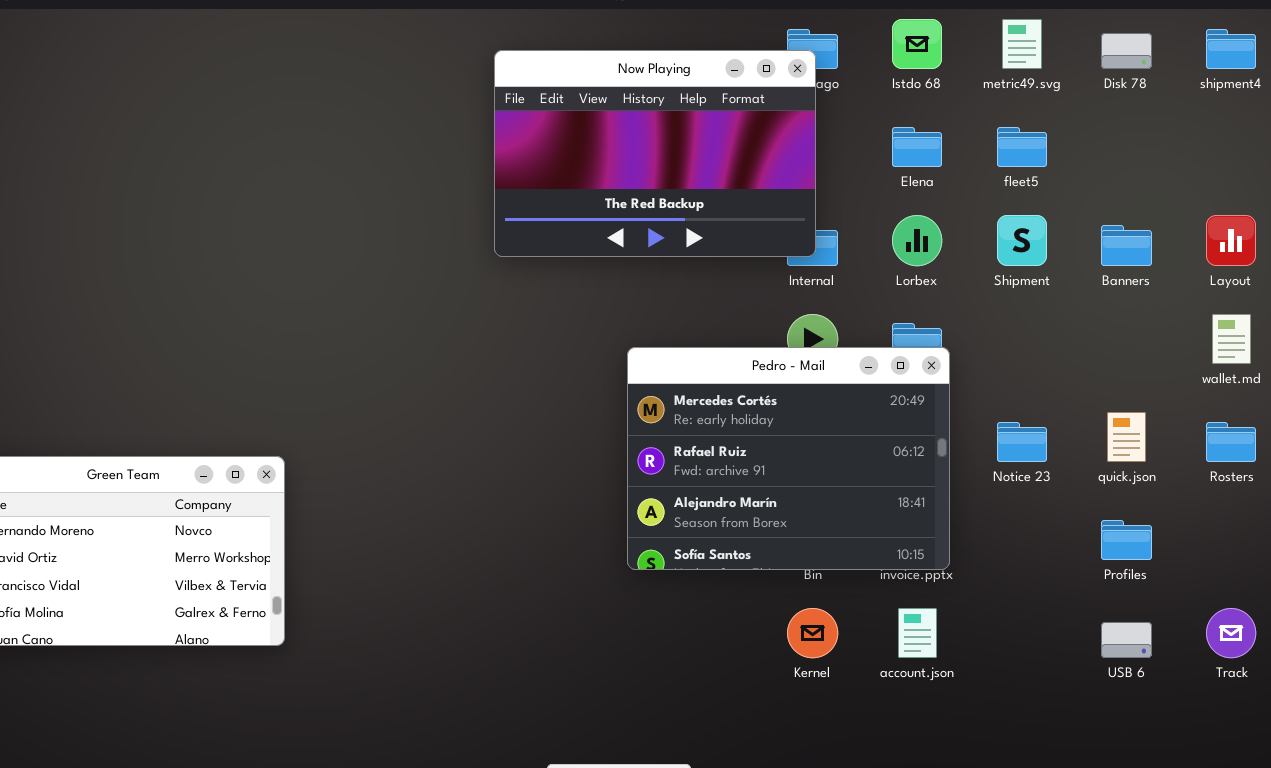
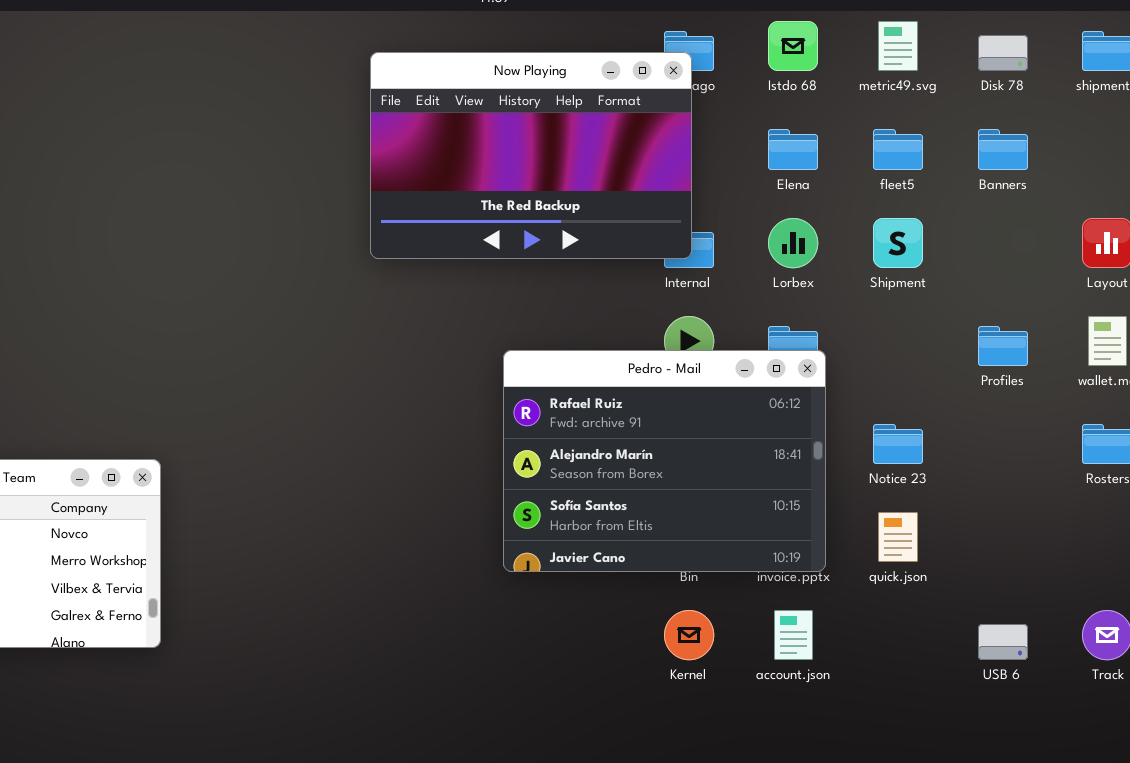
Banners: [1101,225,1152,266] -> [978,129,1028,170], moved
Pedro - Mail: [627,347,950,570] -> [503,350,826,572], scrolled down 1 row
quick.json: [1107,412,1146,462] -> [878,512,918,562], moved
Profiles: [1101,520,1152,560] -> [978,326,1028,366], moved

